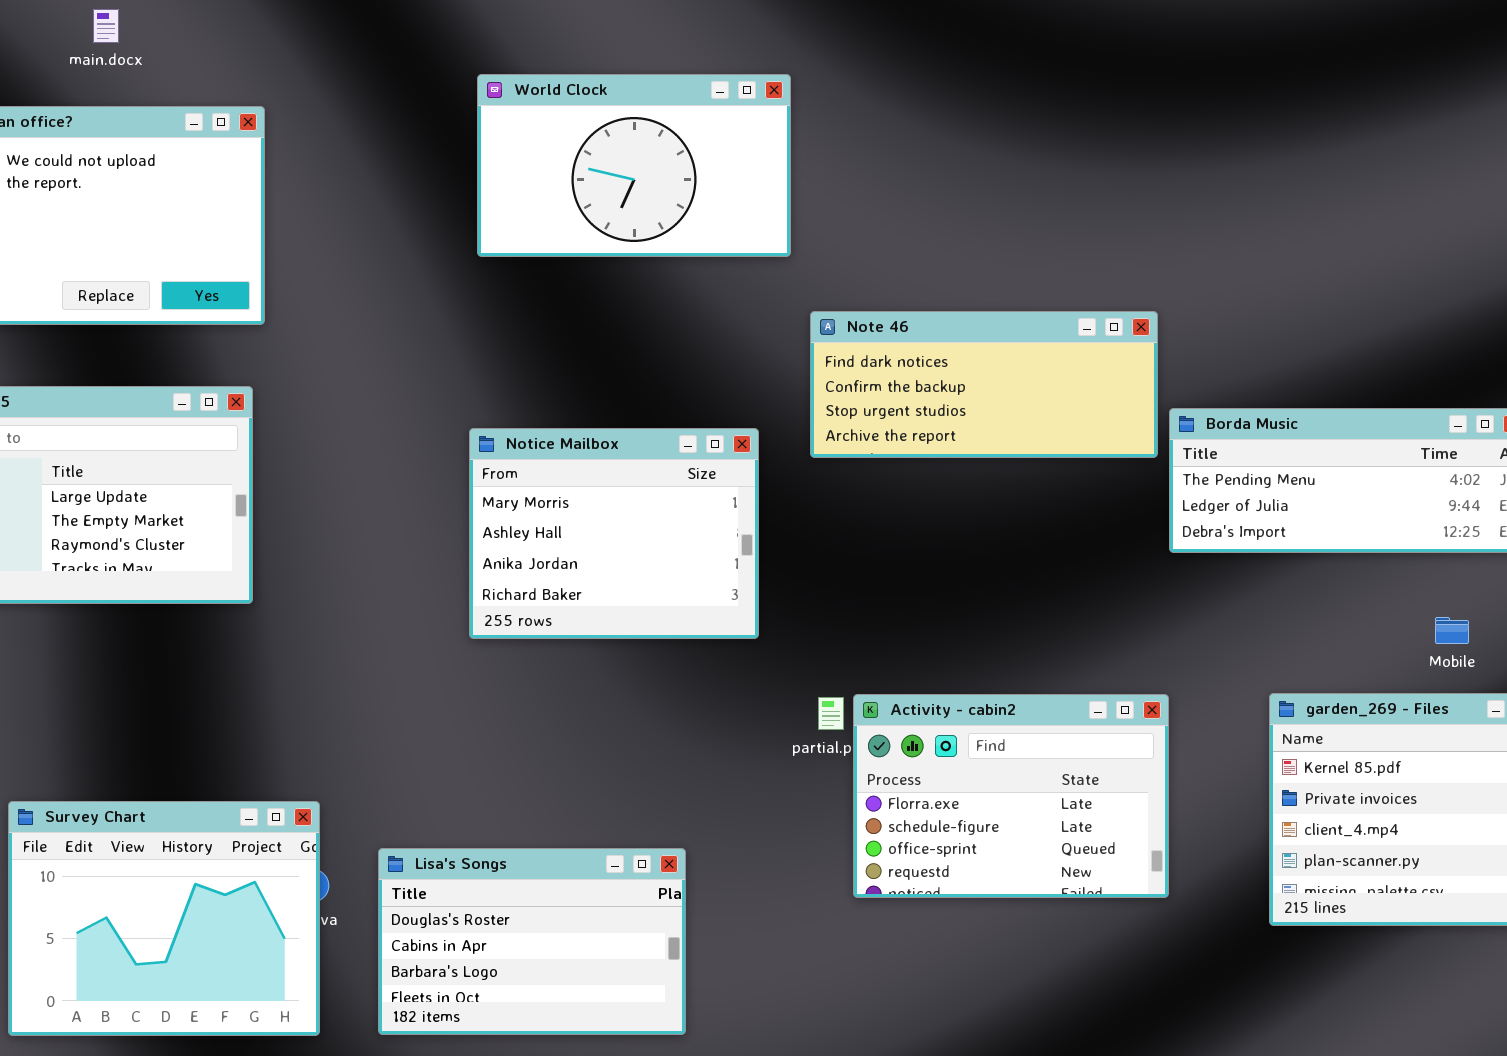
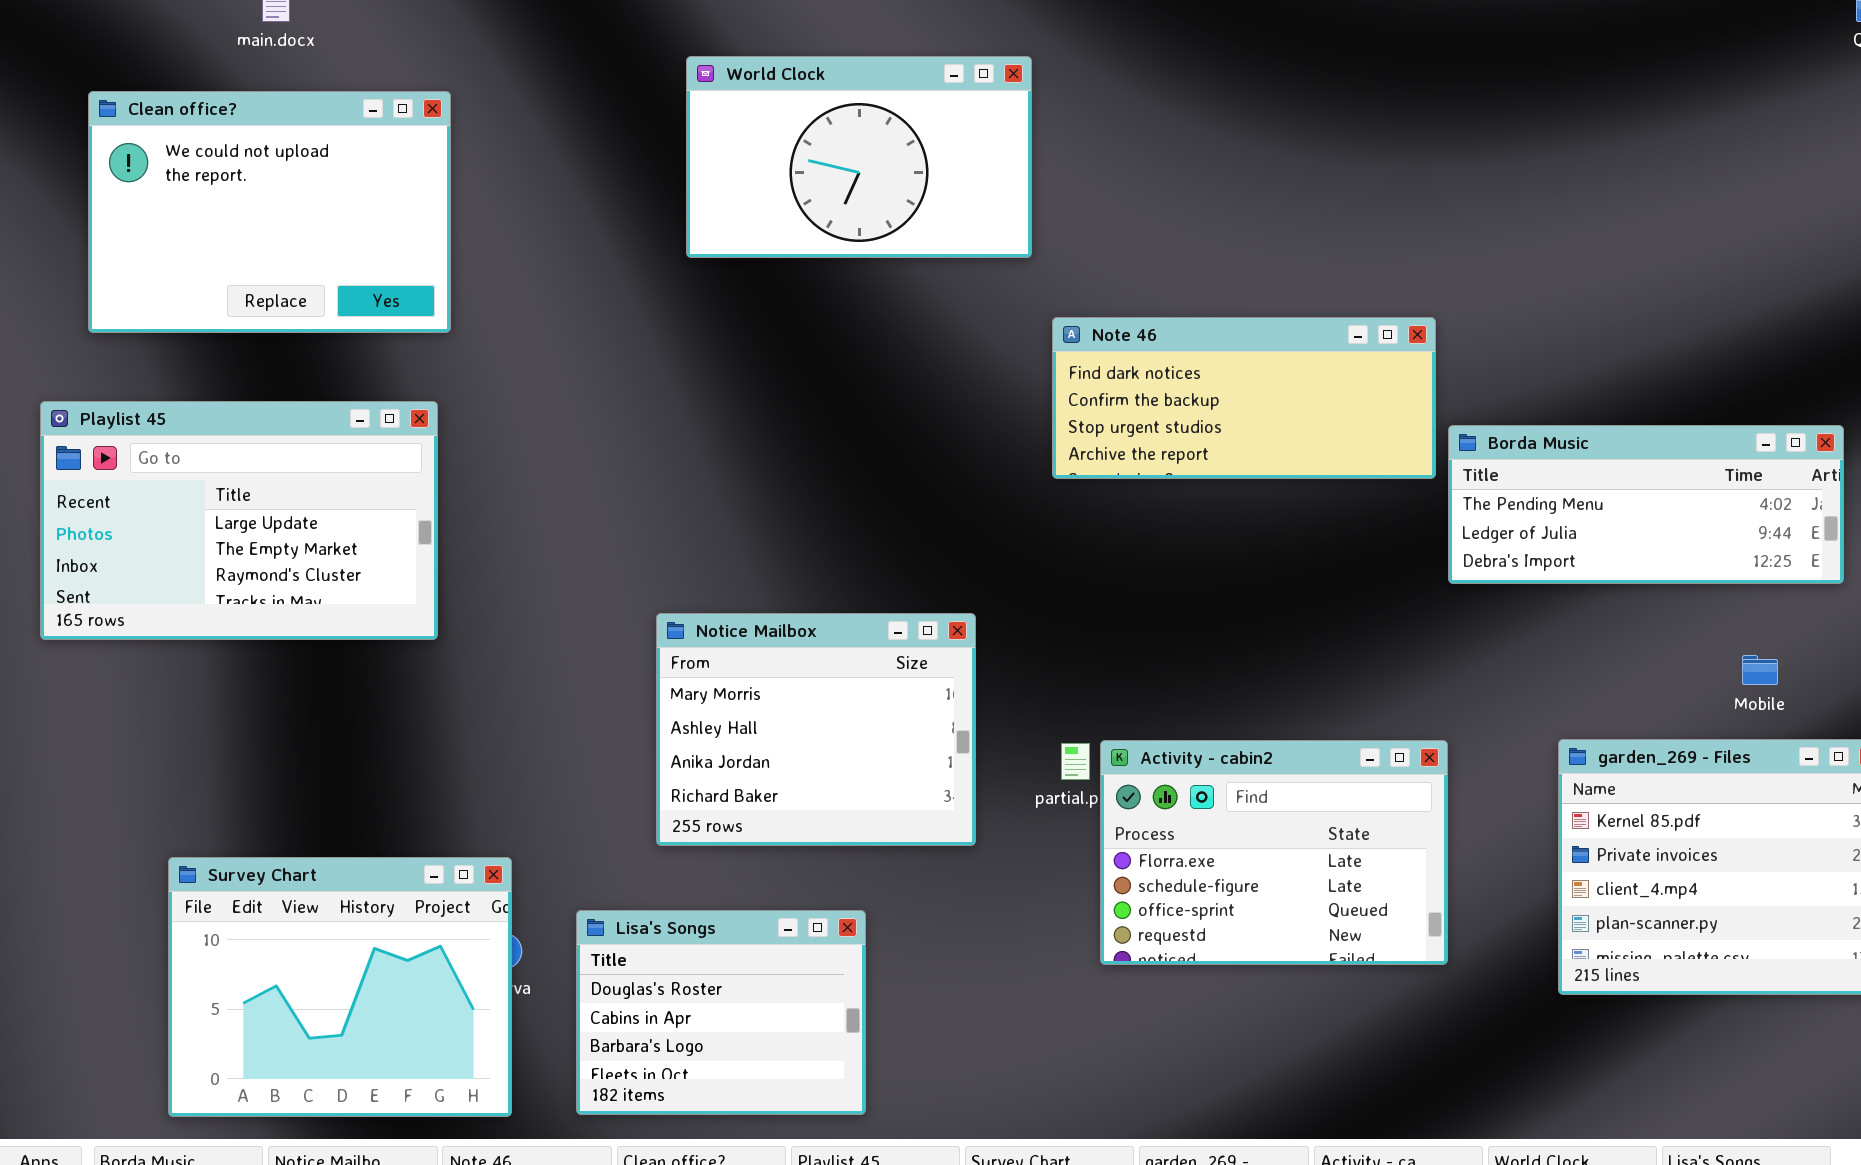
Notice Mailbox: [469,428,759,639] -> [656,613,976,846], moved
Lisa's Songs: [378,848,686,1035] -> [576,910,866,1115], resized

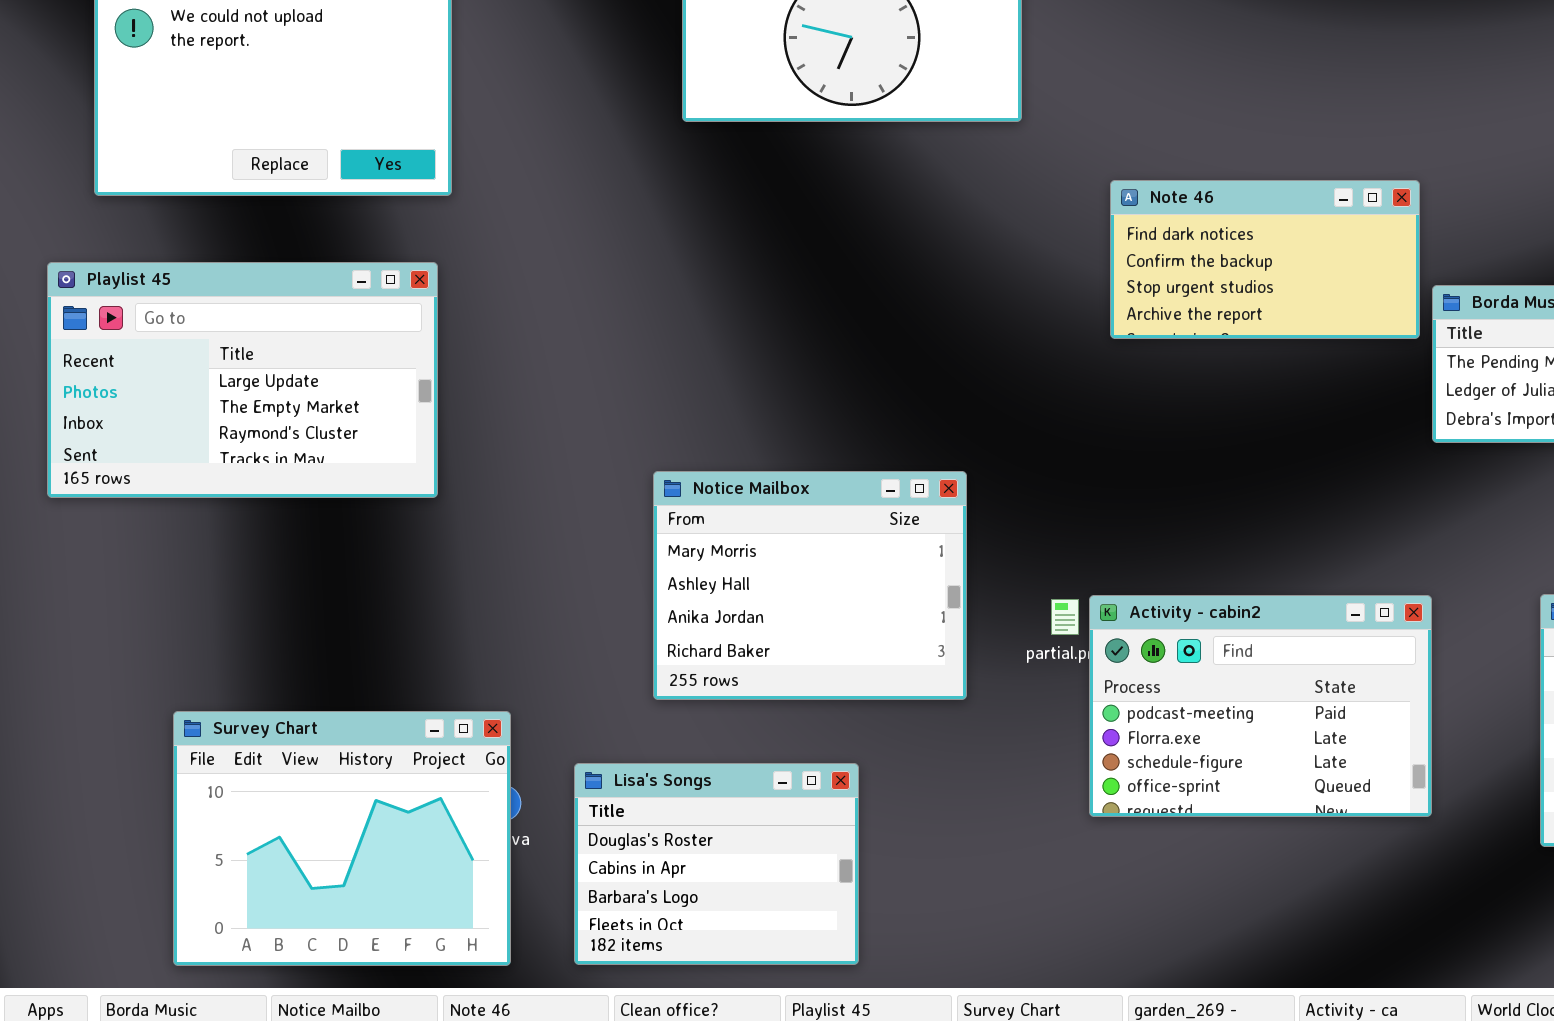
Note 46: [1052,317,1436,479] -> [1110,180,1420,339], resized
Activity - cabin2: [1100,740,1448,965] -> [1089,595,1432,817], scrolled up 1 row

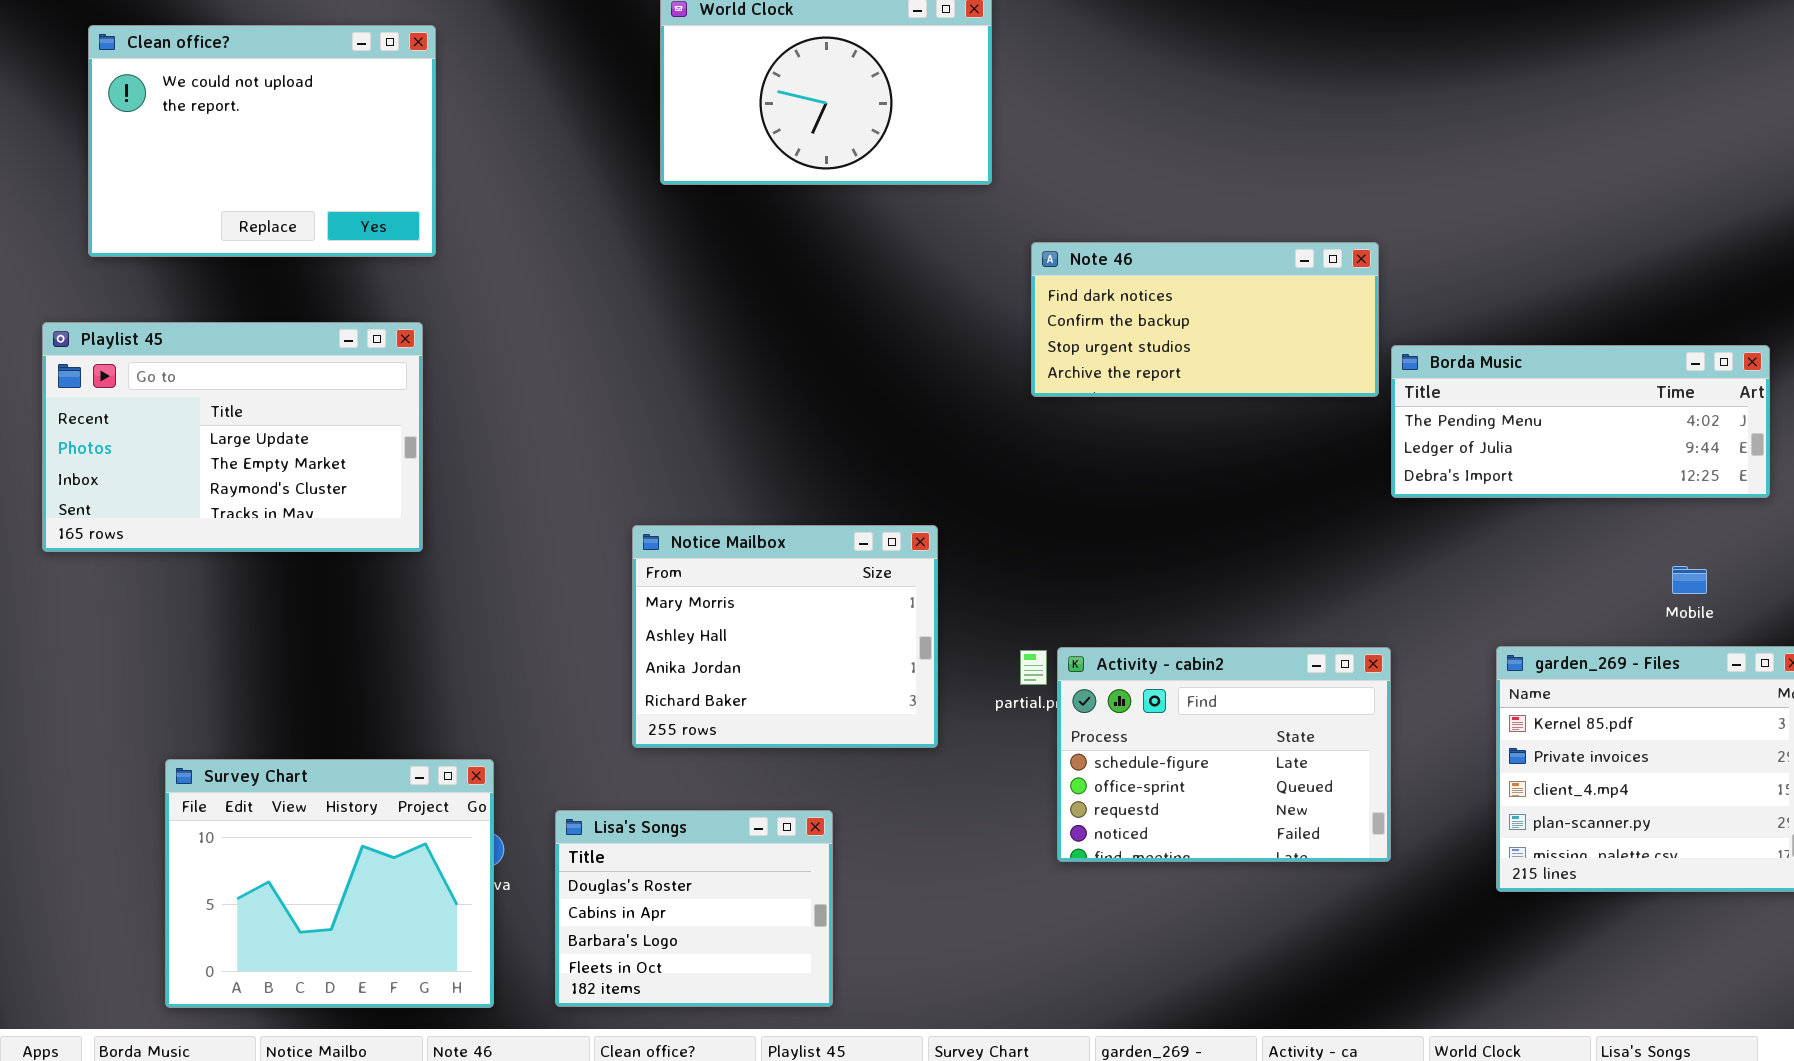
Note 46: [1110,180,1420,339] -> [1031,242,1379,397], resized
Activity - cabin2: [1089,595,1432,817] -> [1057,647,1391,862], scrolled down 2 rows

